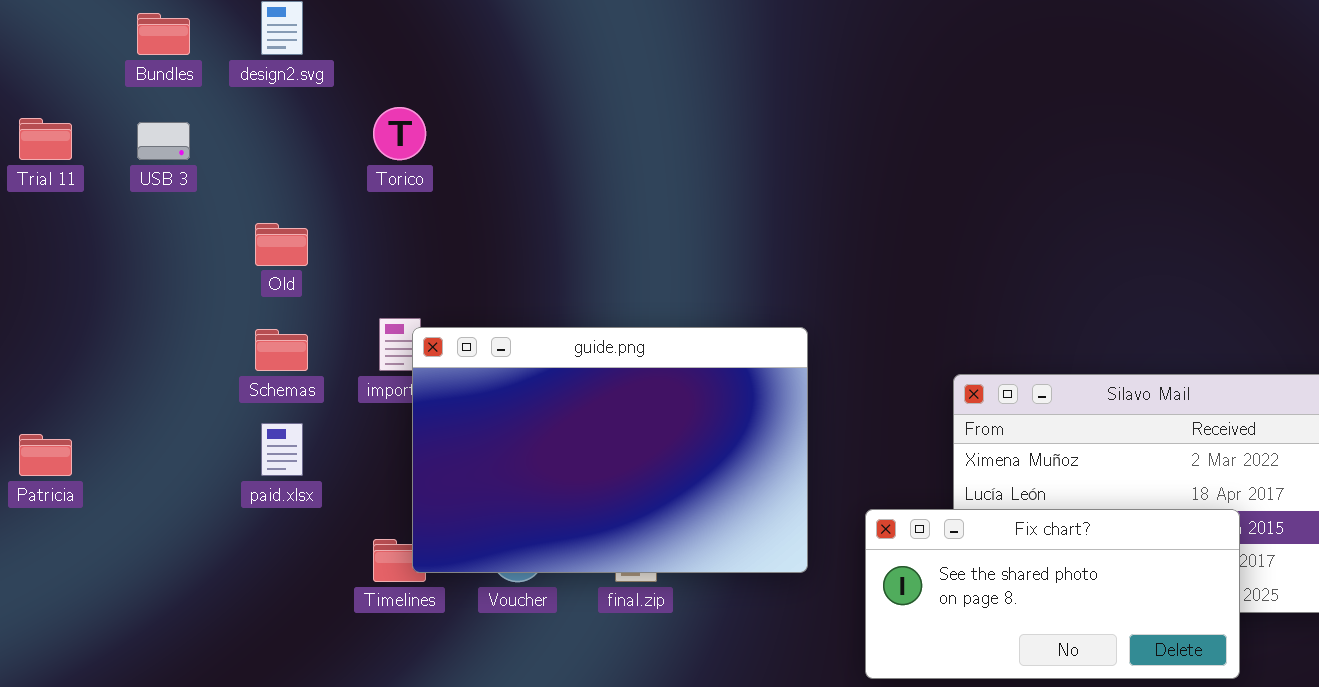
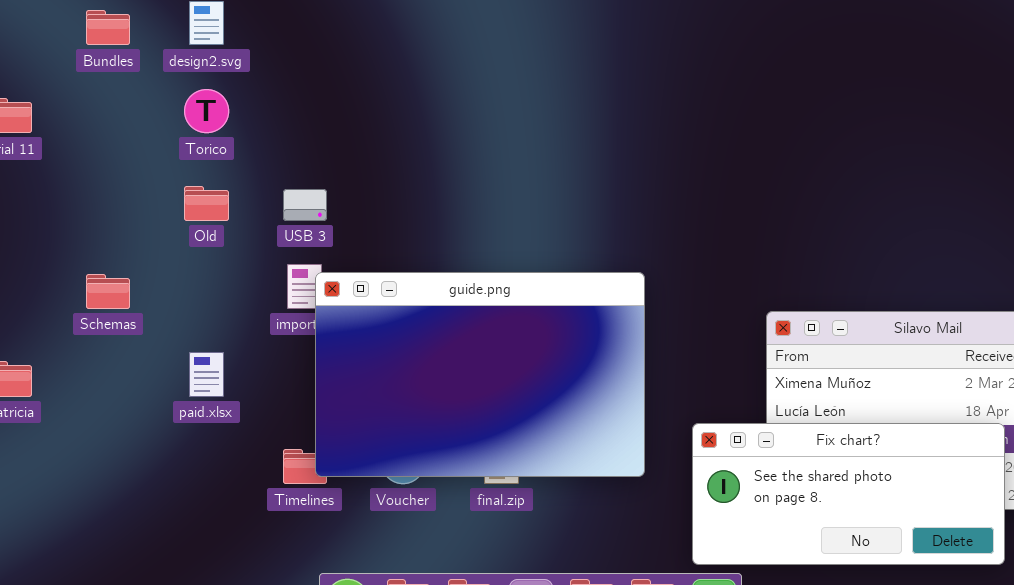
Torico: [373,107,426,160] -> [184,89,229,133], moved
USB 3: [137,122,190,160] -> [283,189,327,221], moved
Schemas: [255,329,308,371] -> [86,274,130,309], moved

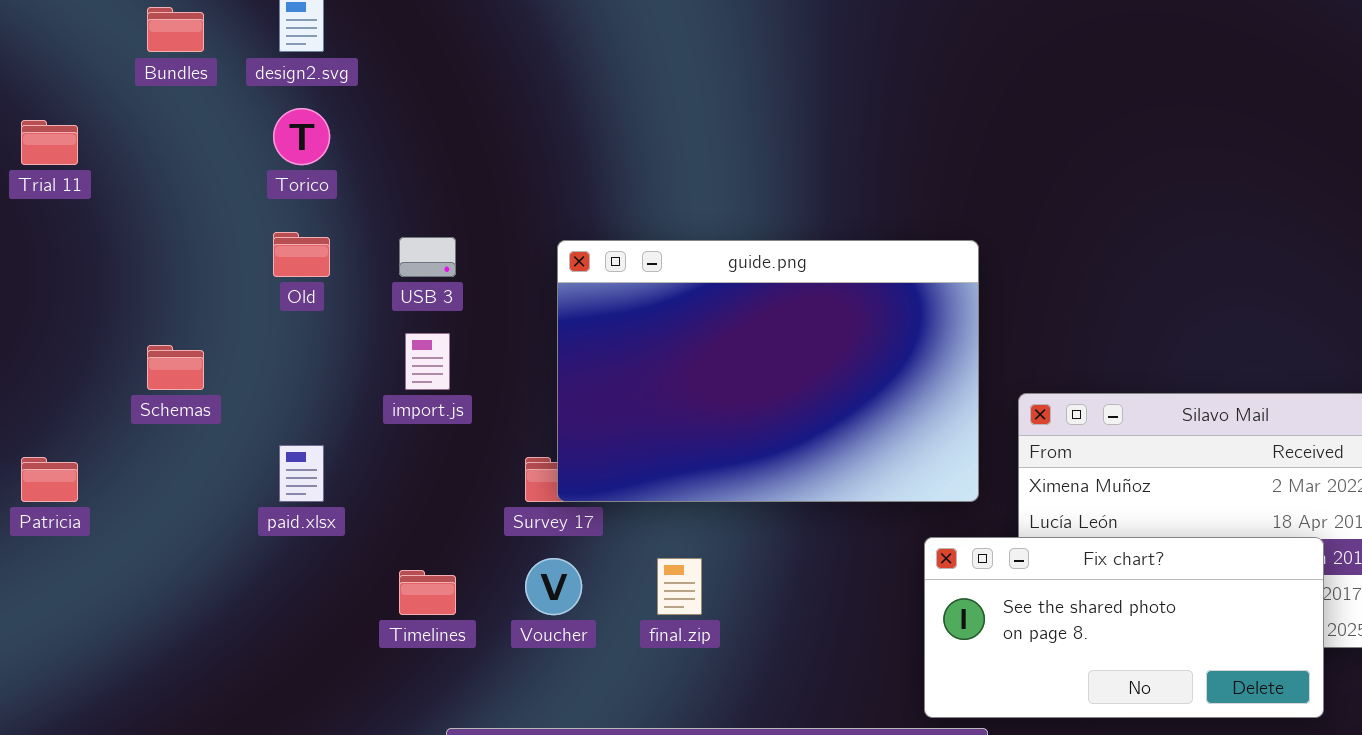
guide.png: [315,272,645,477] -> [557,240,979,502], moved

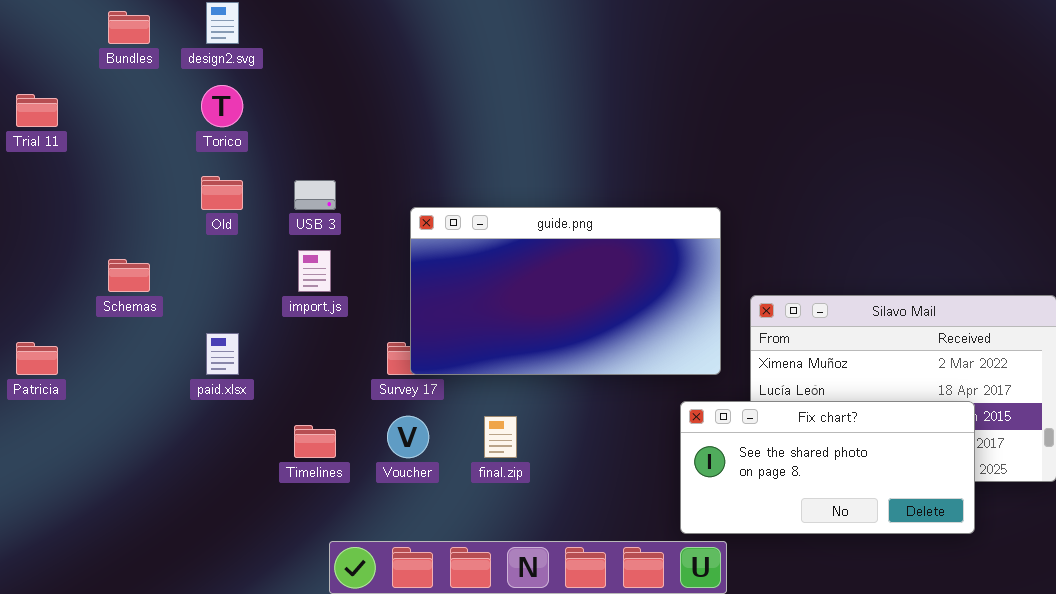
guide.png: [557,240,979,502] -> [410,207,721,375], resized

